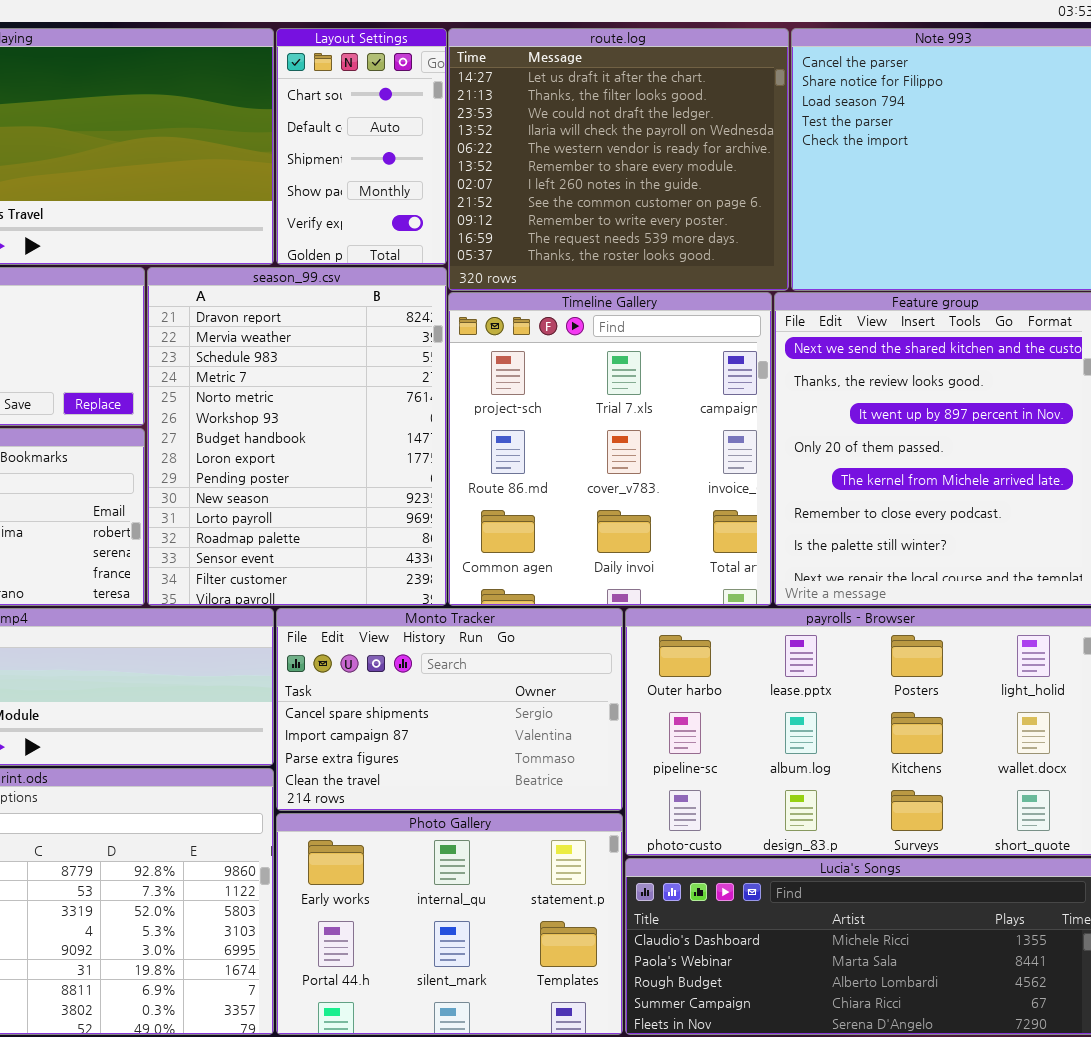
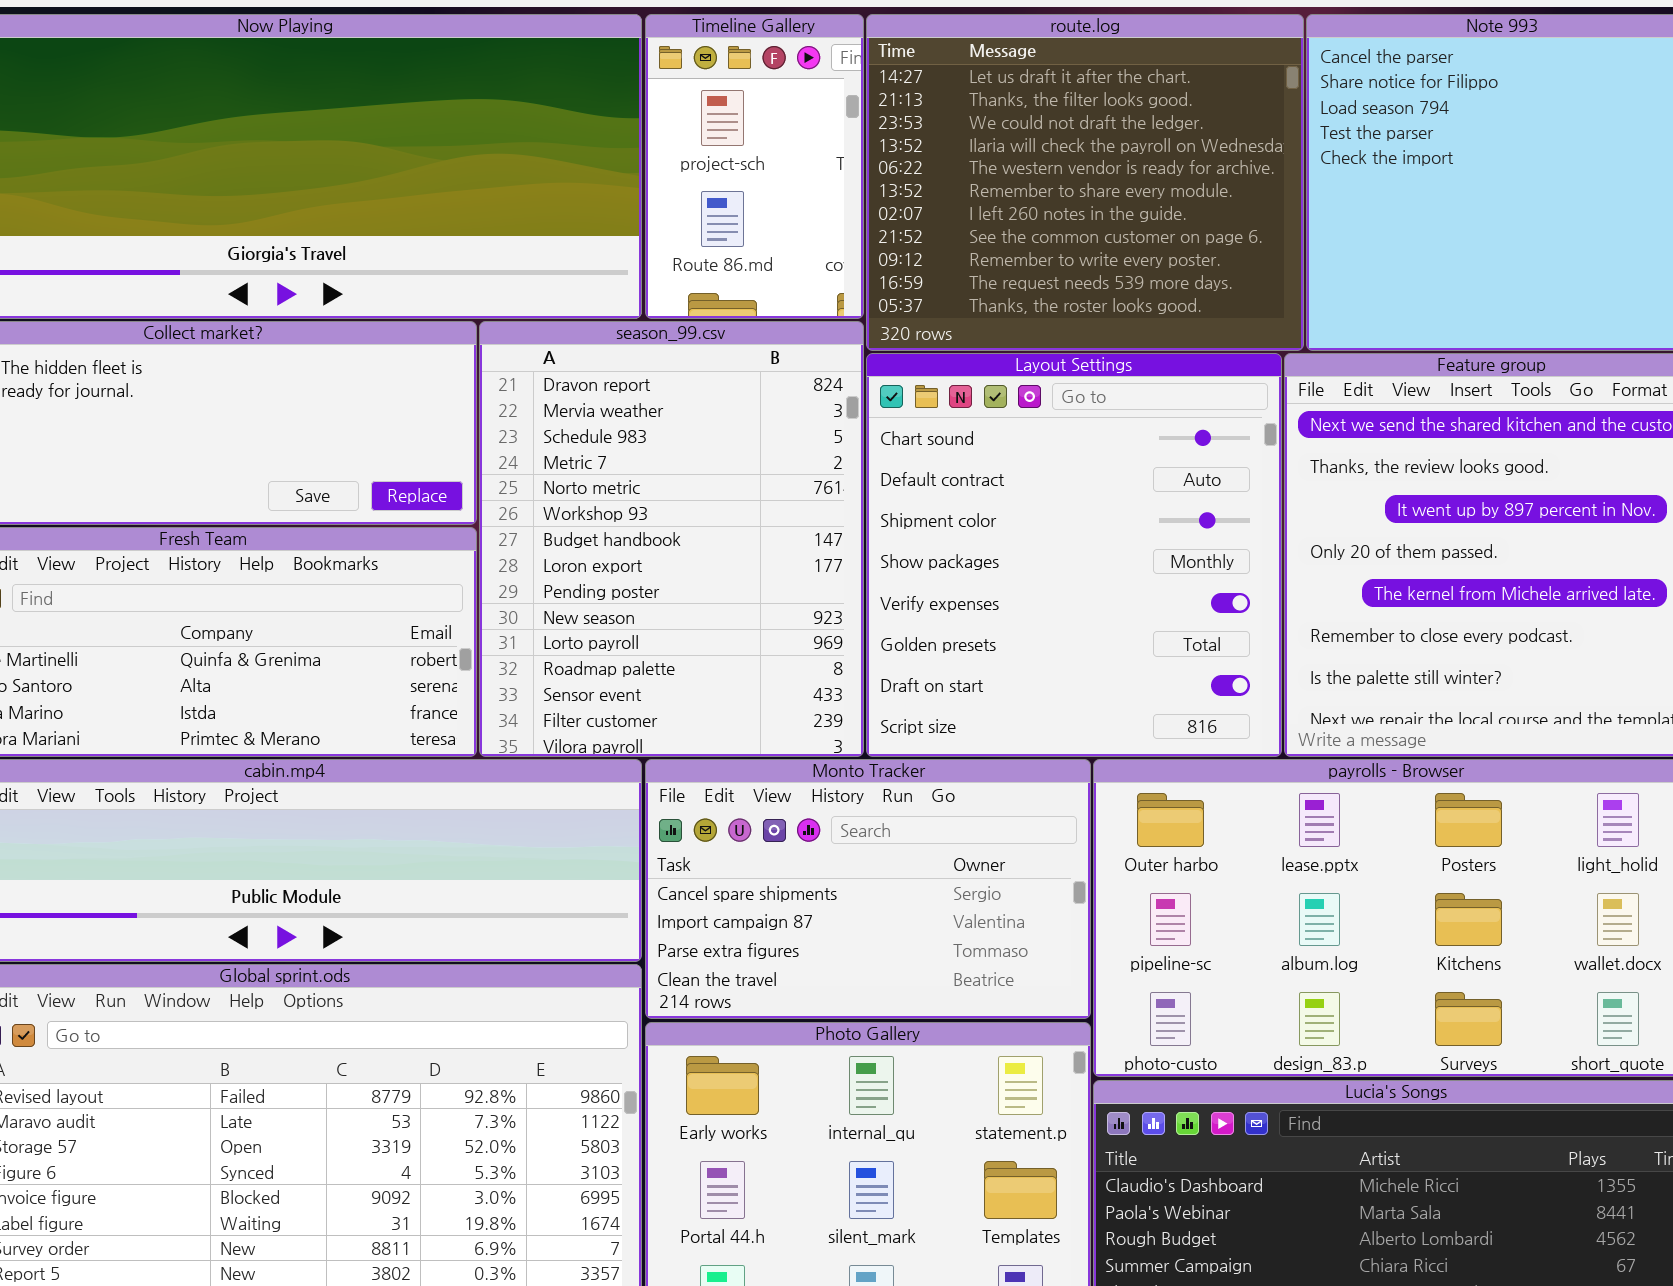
Layout Settings: [276,28,447,265] -> [866,353,1282,757], moved, resized
Timeline Gallery: [448,292,772,606] -> [645,14,864,319], moved, resized

